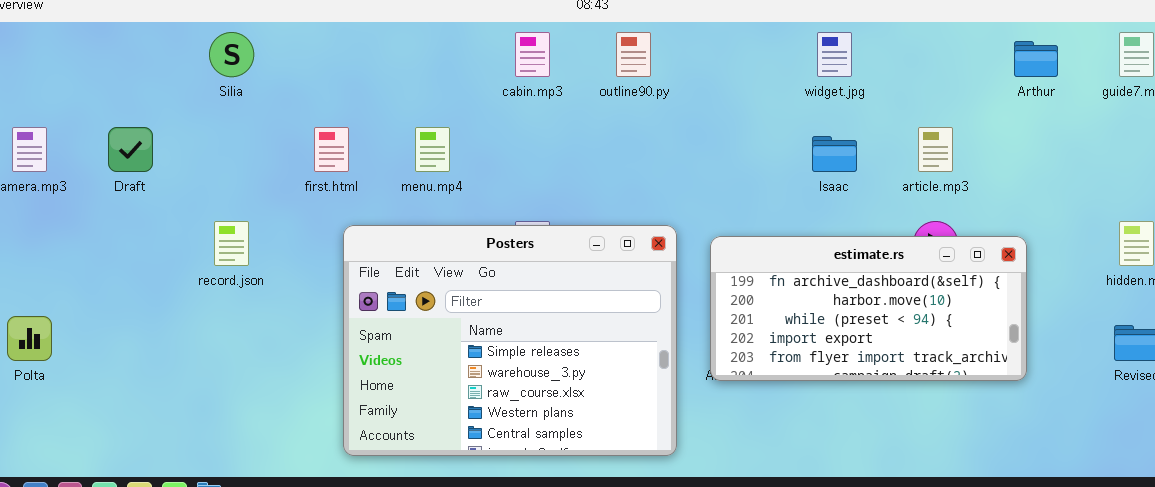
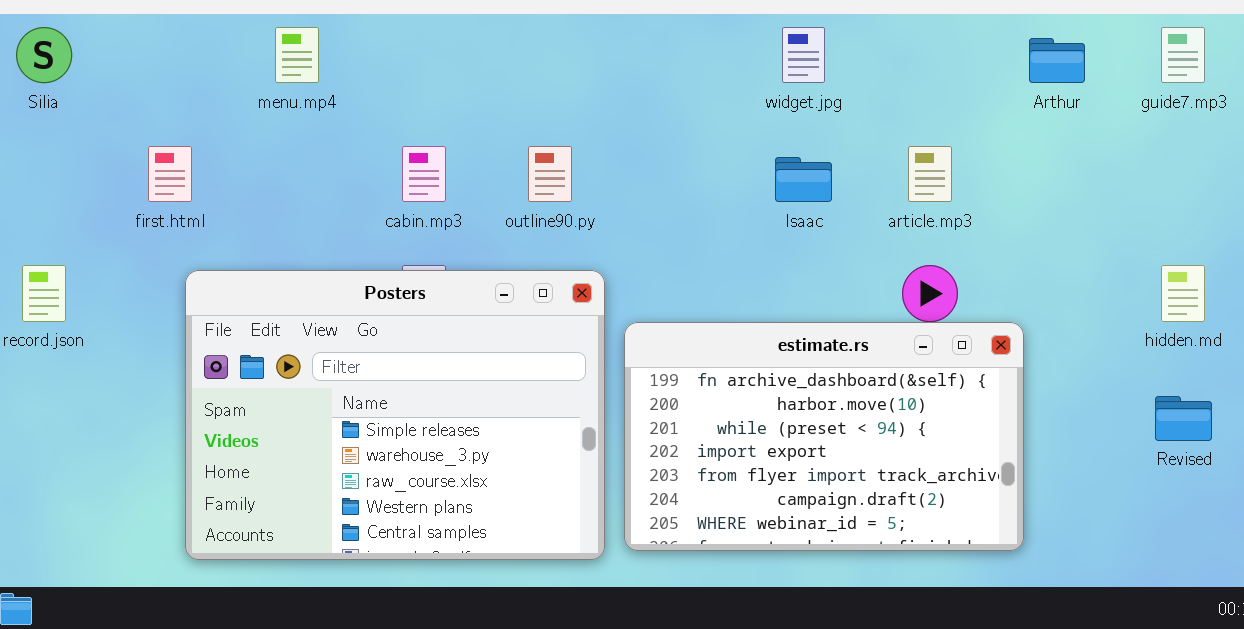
cabin.mp3: [515,32,550,77] -> [402,146,446,202], moved
outline90.py: [616,32,651,77] -> [528,146,572,202], moved
menu.mp4: [415,127,450,172] -> [275,27,319,83], moved
estimate.rs: [710,236,1027,381] -> [624,322,1024,551], moved, resized

